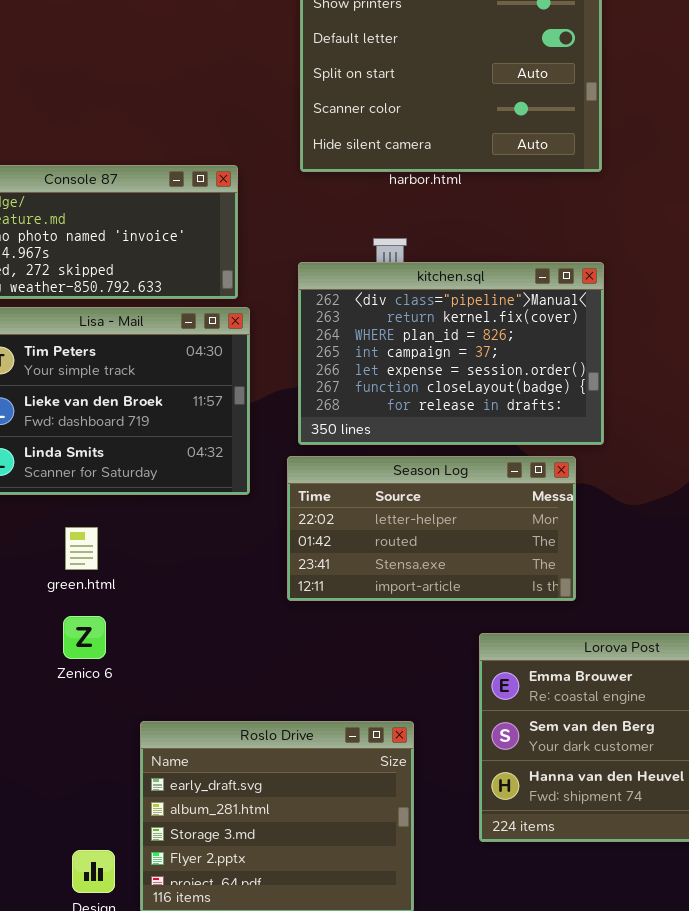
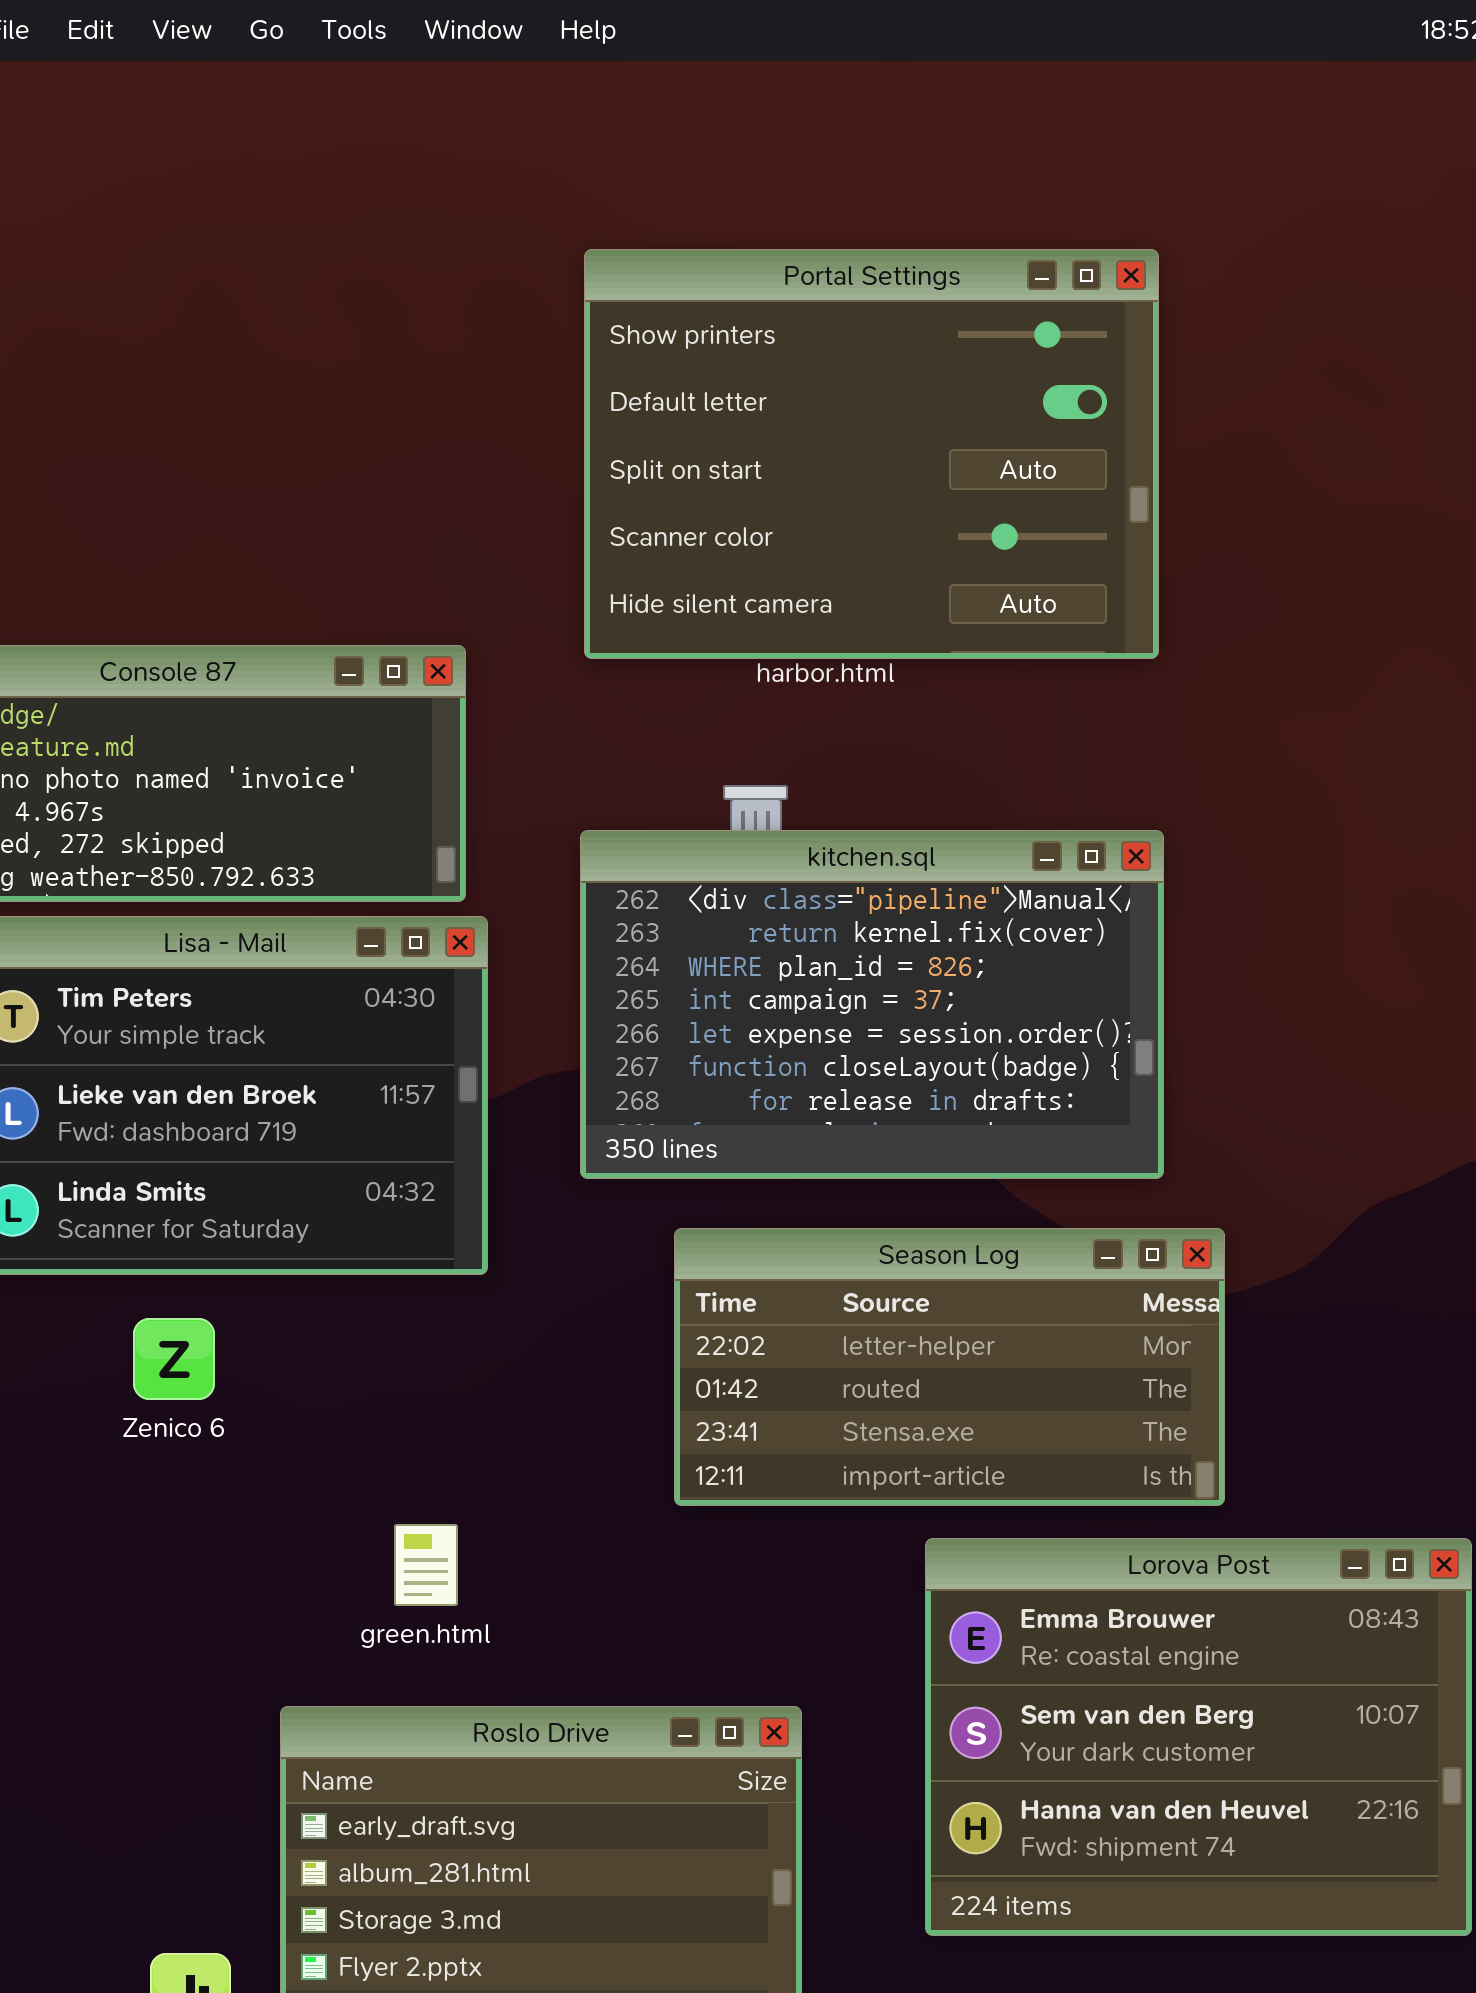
Season Log: [287,456,576,601] -> [674,1228,1225,1506], moved
green.html: [65,527,98,570] -> [394,1524,458,1606], moved
Zenico 6: [63,616,106,659] -> [133,1318,215,1400], moved

